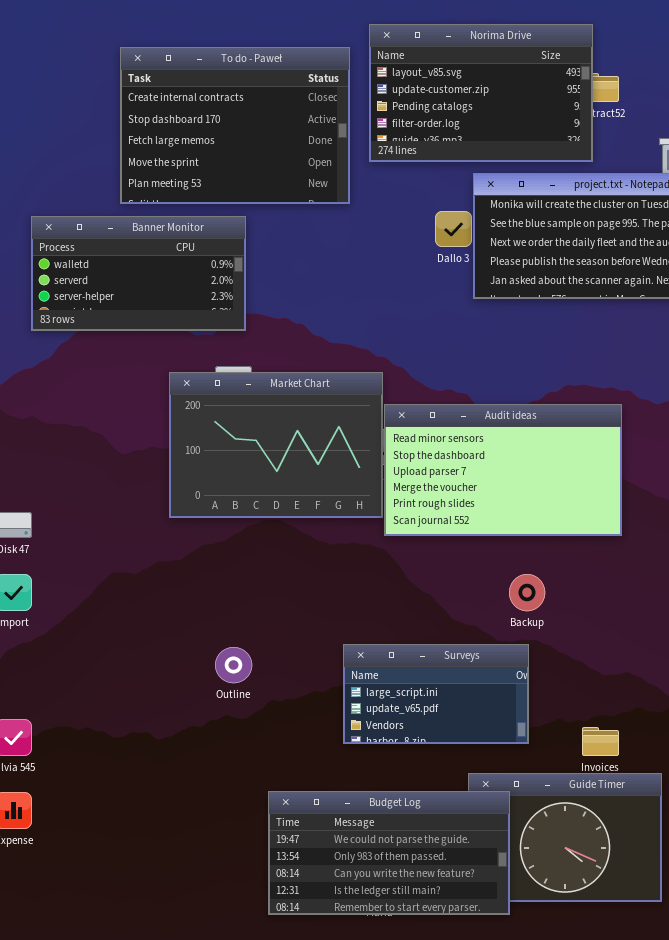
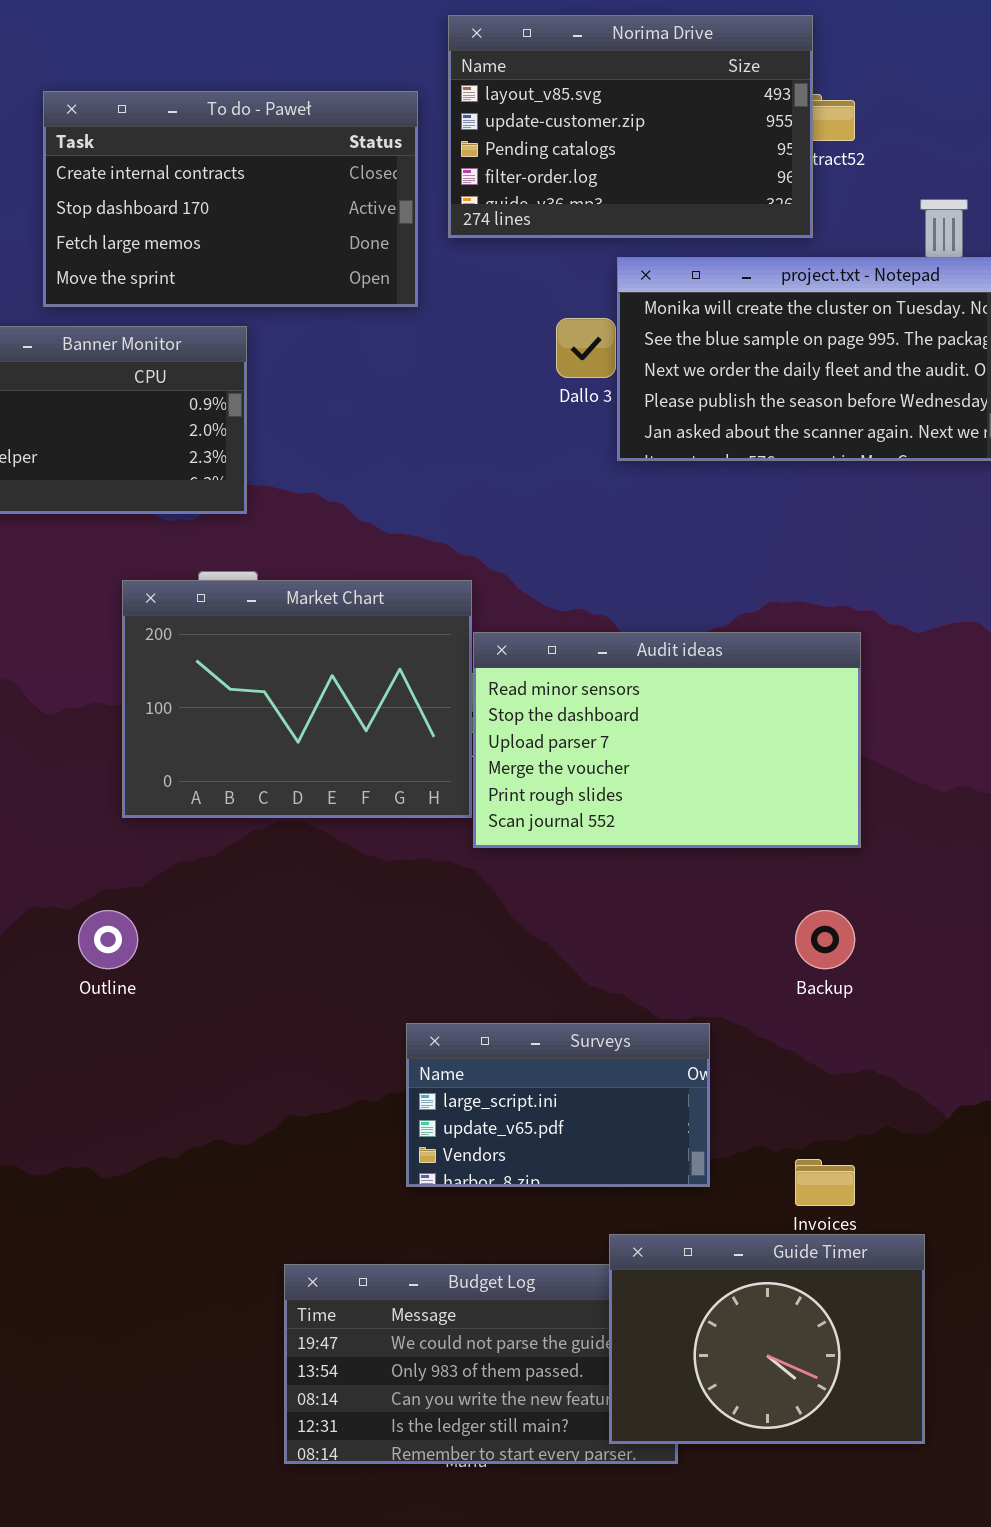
To do - Paweł: [120,47,350,204] -> [43,91,418,307], resized
Backup: [509,574,545,611] -> [795,910,855,969], moved
Outline: [215,647,252,683] -> [78,910,138,969], moved
Guide Timer: [468,773,662,902] -> [609,1234,925,1444], raised

